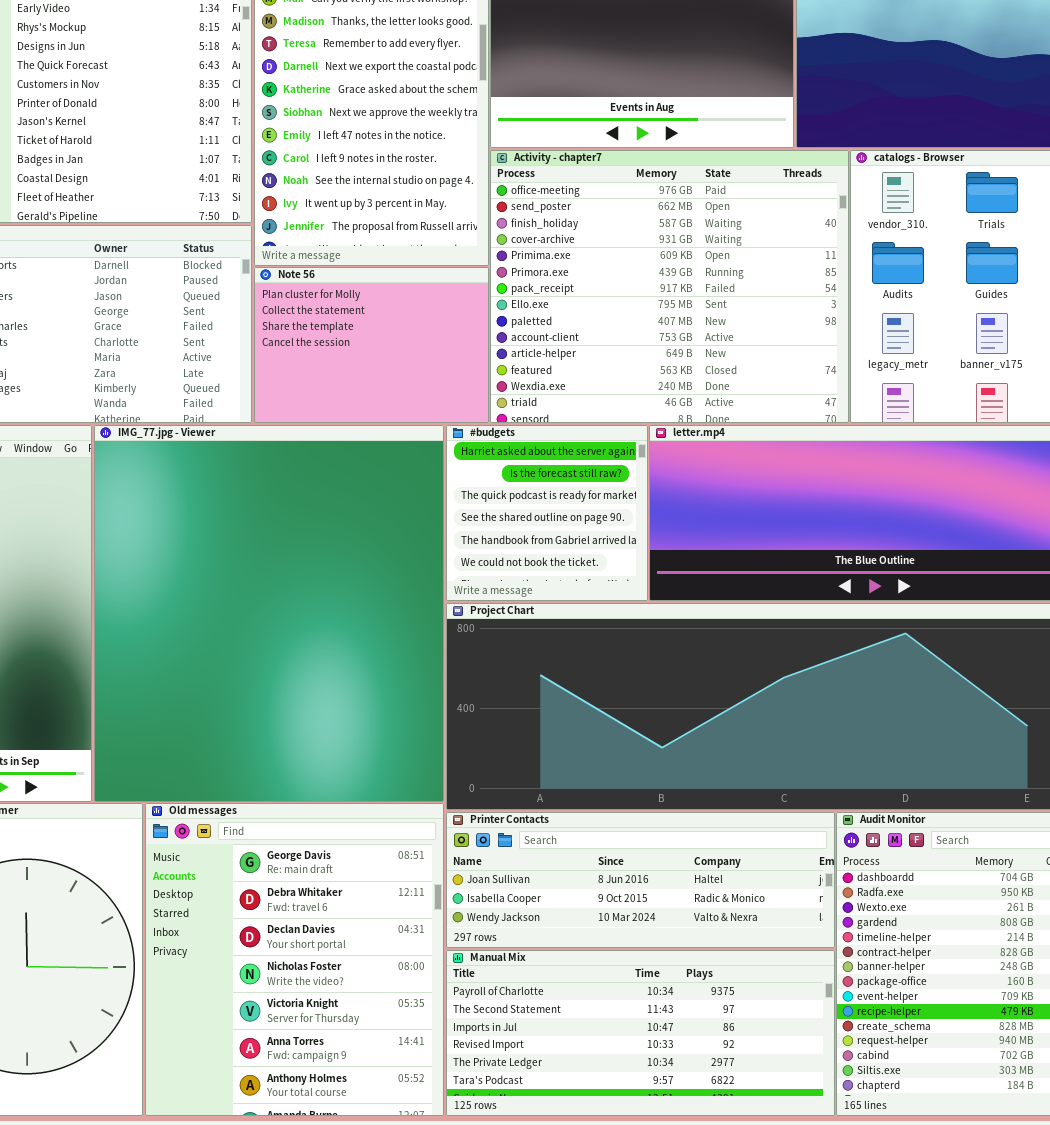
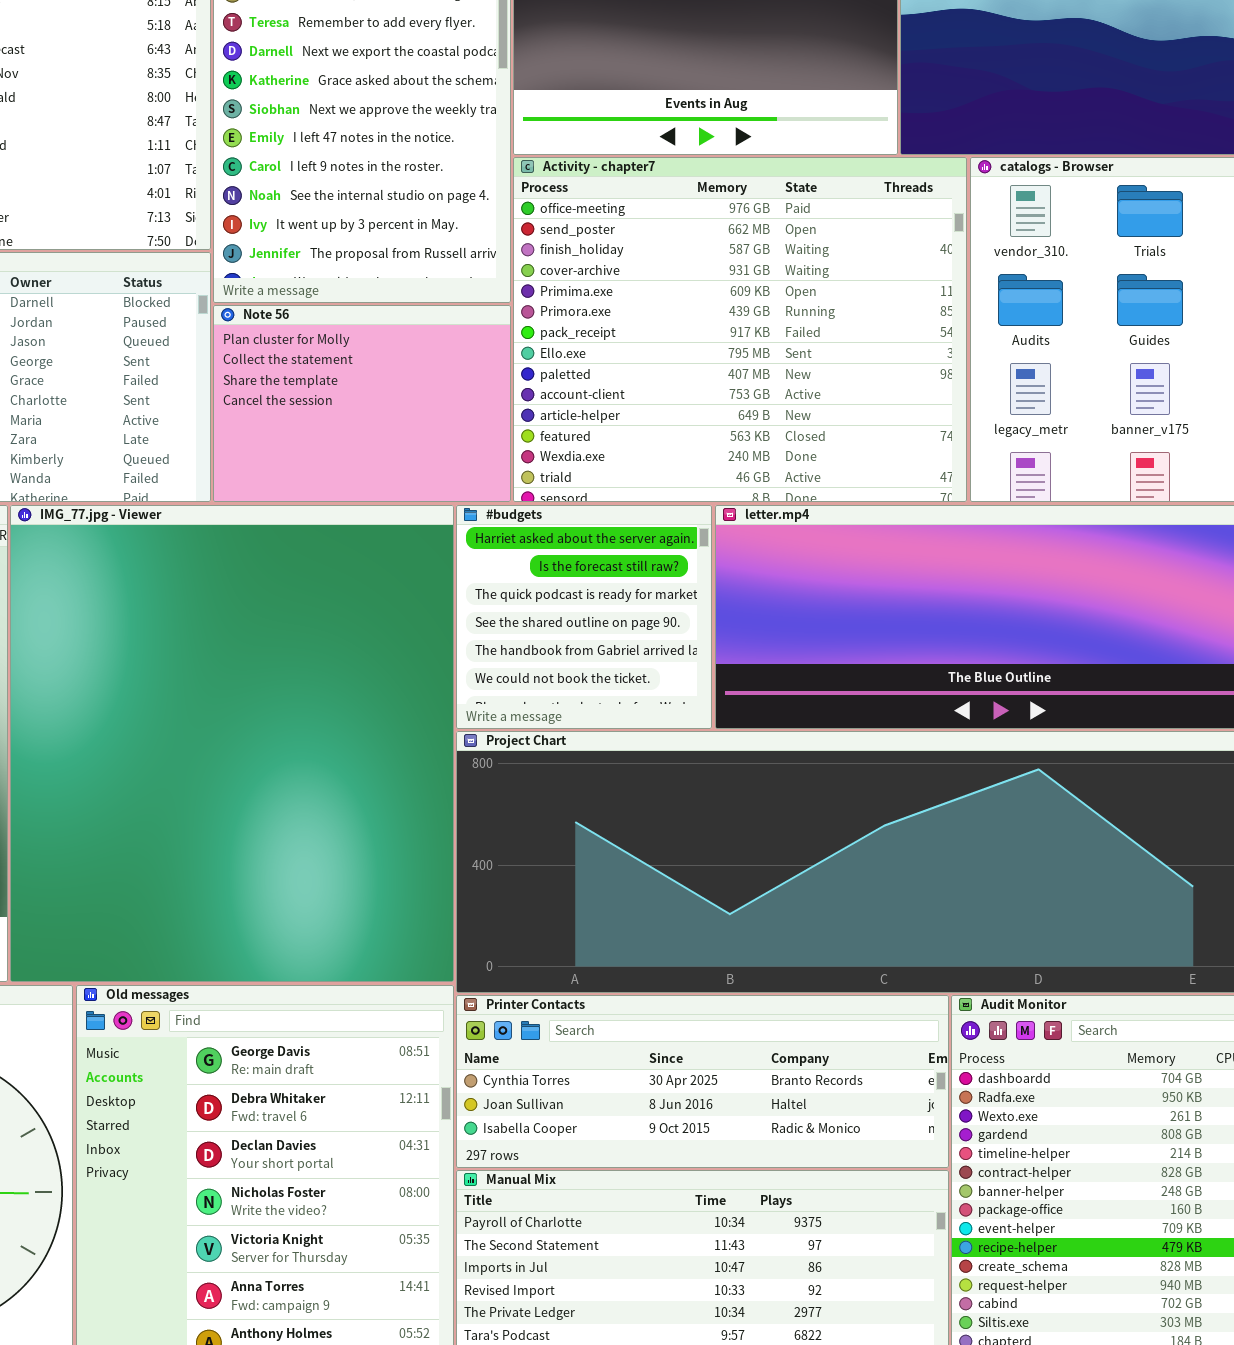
Printer Contacts: [446,812,835,948] -> [456,995,949,1168], scrolled up 1 row

